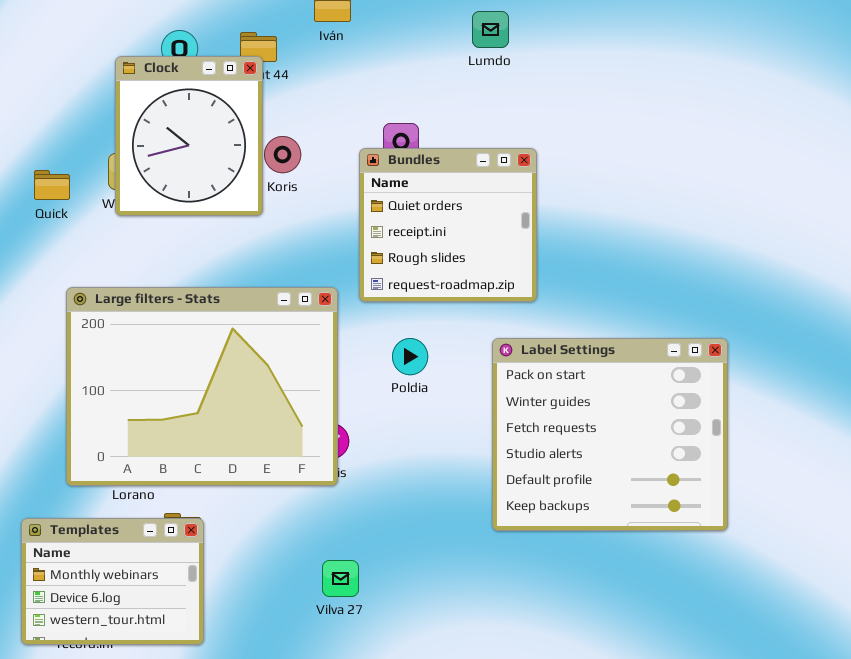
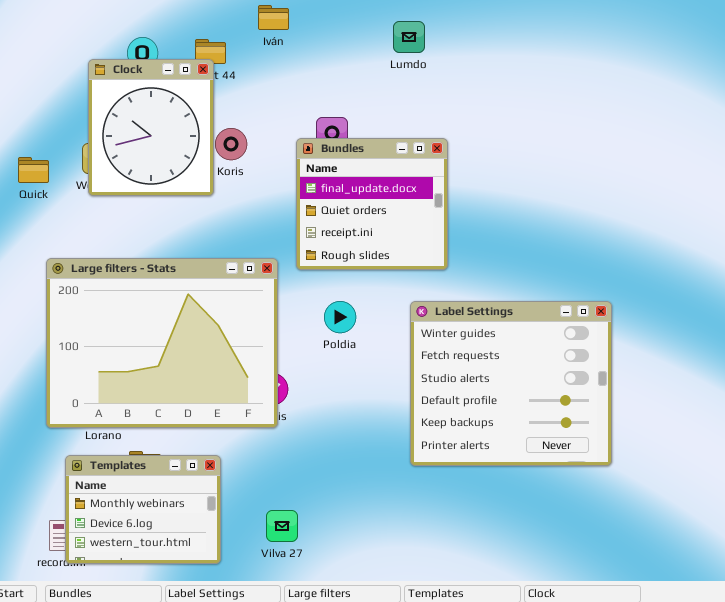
Bundles: [359,148,537,302] -> [296,138,448,270], scrolled up 1 row
Label Settings: [492,338,728,531] -> [410,301,612,466], scrolled down 1 row
Templates: [21,518,204,645] -> [65,455,221,564], moved
Vilva 27: [322,560,359,597] -> [266,510,298,542], moved

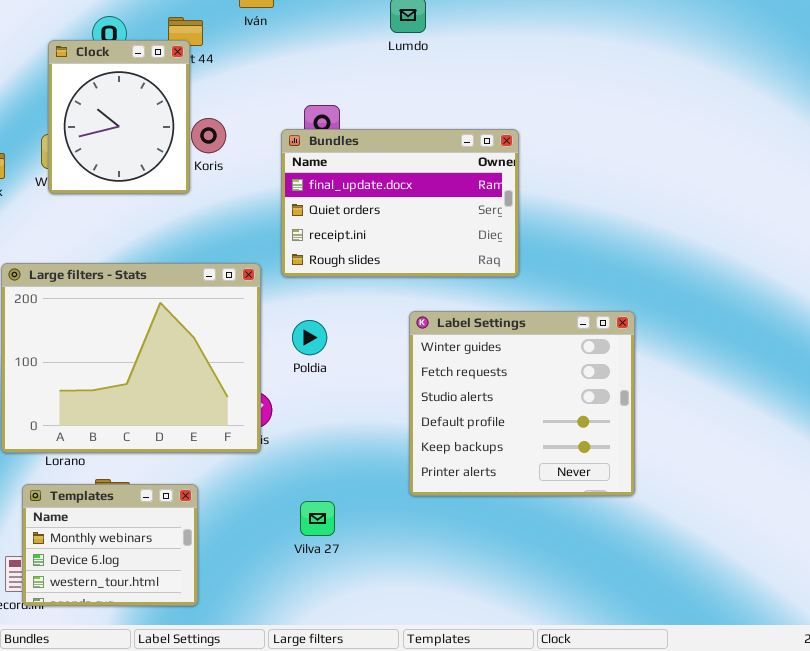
Bundles: [296,138,448,270] -> [281,129,519,277], resized
Poldia: [324,301,356,333] -> [292,320,327,355], moved
Vilva 27: [266,510,298,542] -> [300,501,335,536], moved

